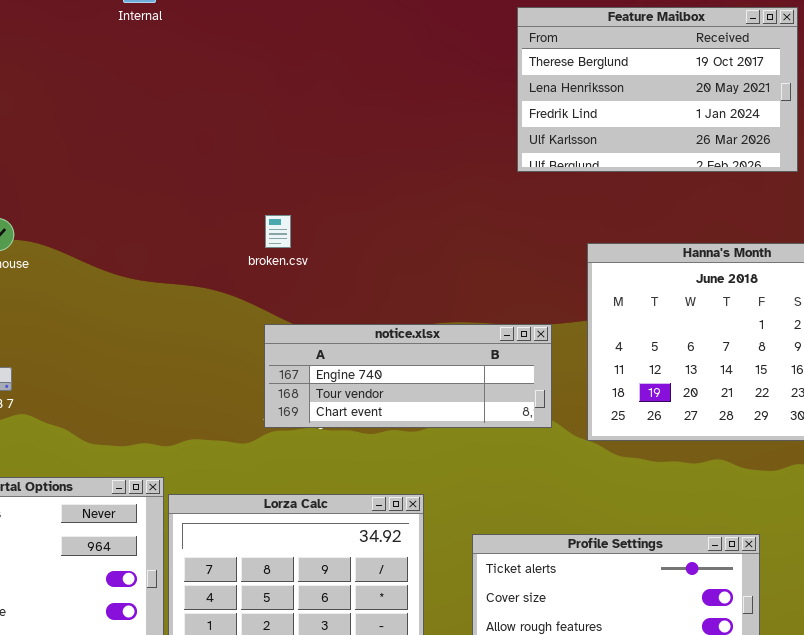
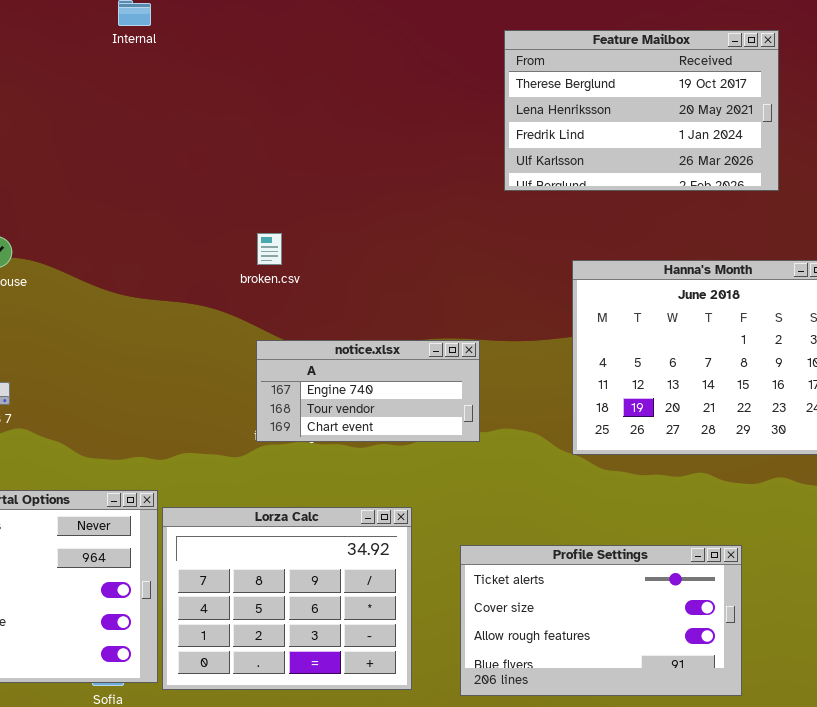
notice.xlsx: [264,324,552,428] -> [256,340,480,442], resized

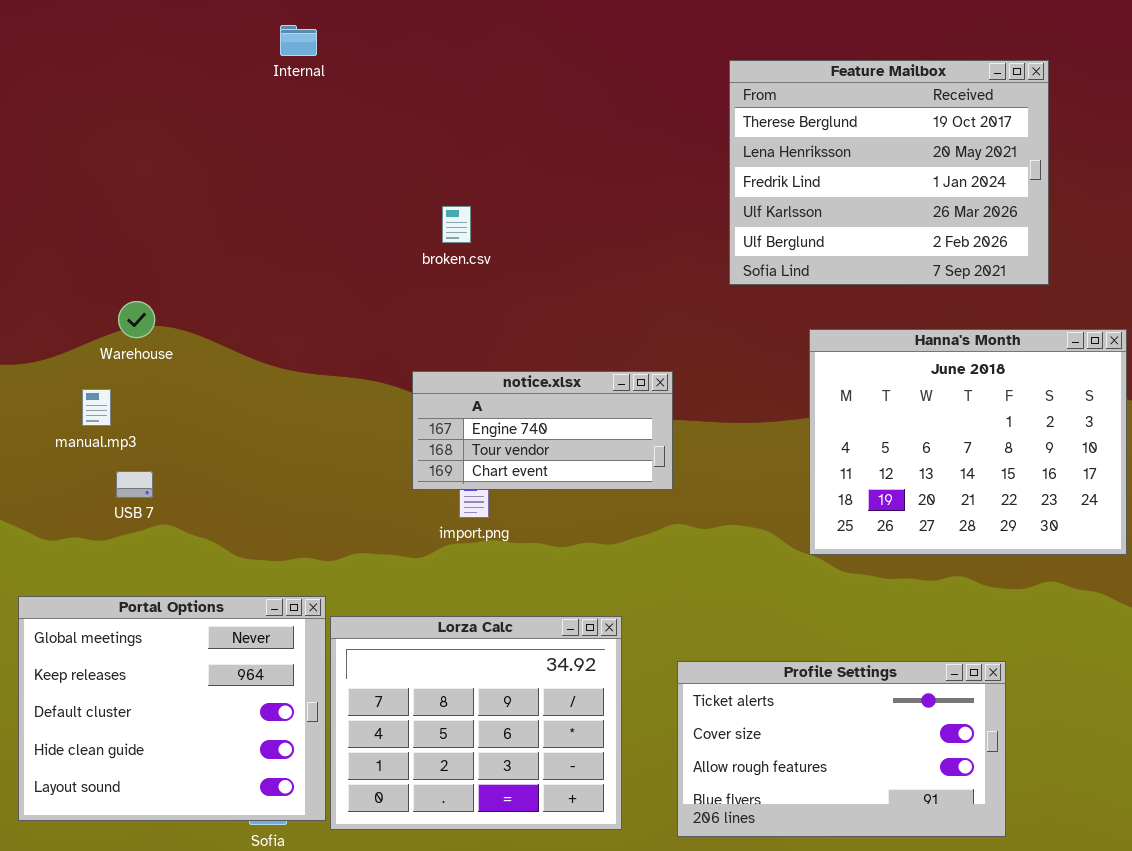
Feature Mailbox: [504,30,779,191] -> [729,60,1049,285], resized
broken.csv: [257,233,282,265] -> [442,206,471,243], moved
notice.xlsx: [256,340,480,442] -> [412,371,673,490], moved

